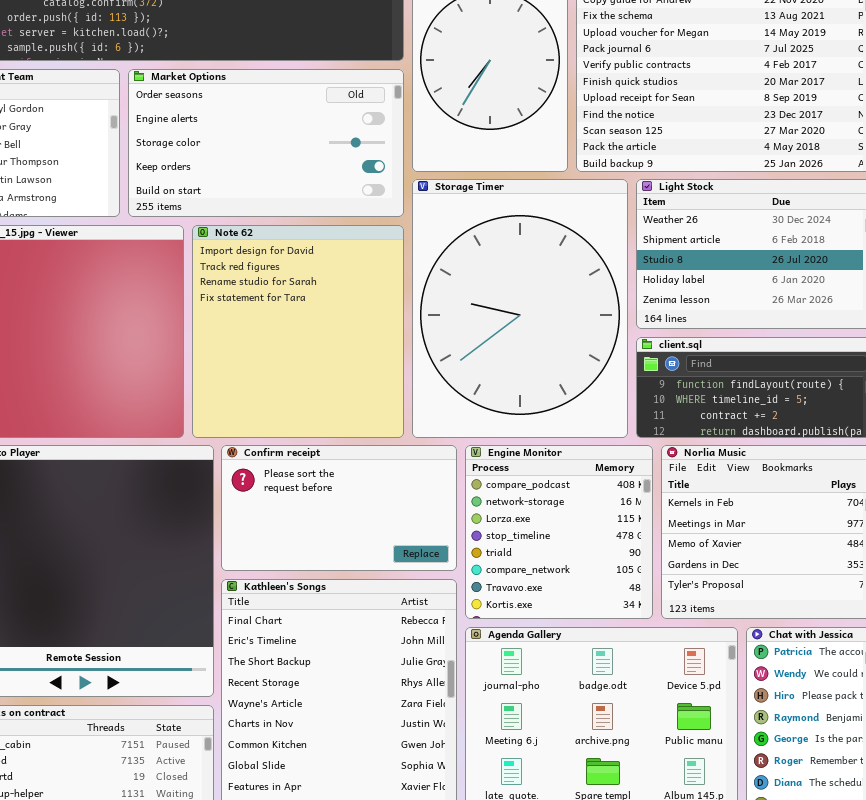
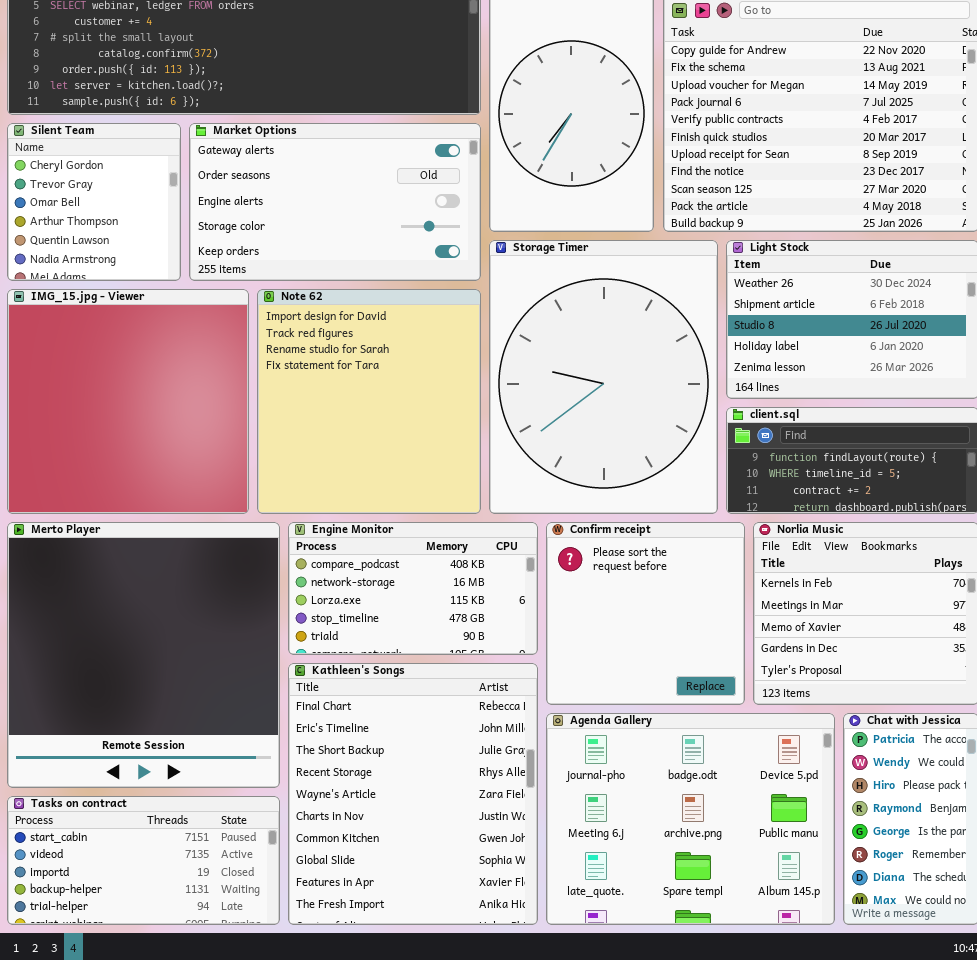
Market Options: [128,69,404,217] -> [189,123,481,281], scrolled up 1 row
Confirm receipt: [221,445,457,571] -> [546,522,745,705], moved, resized
Engine Monitor: [465,445,653,619] -> [288,522,538,655], moved, resized

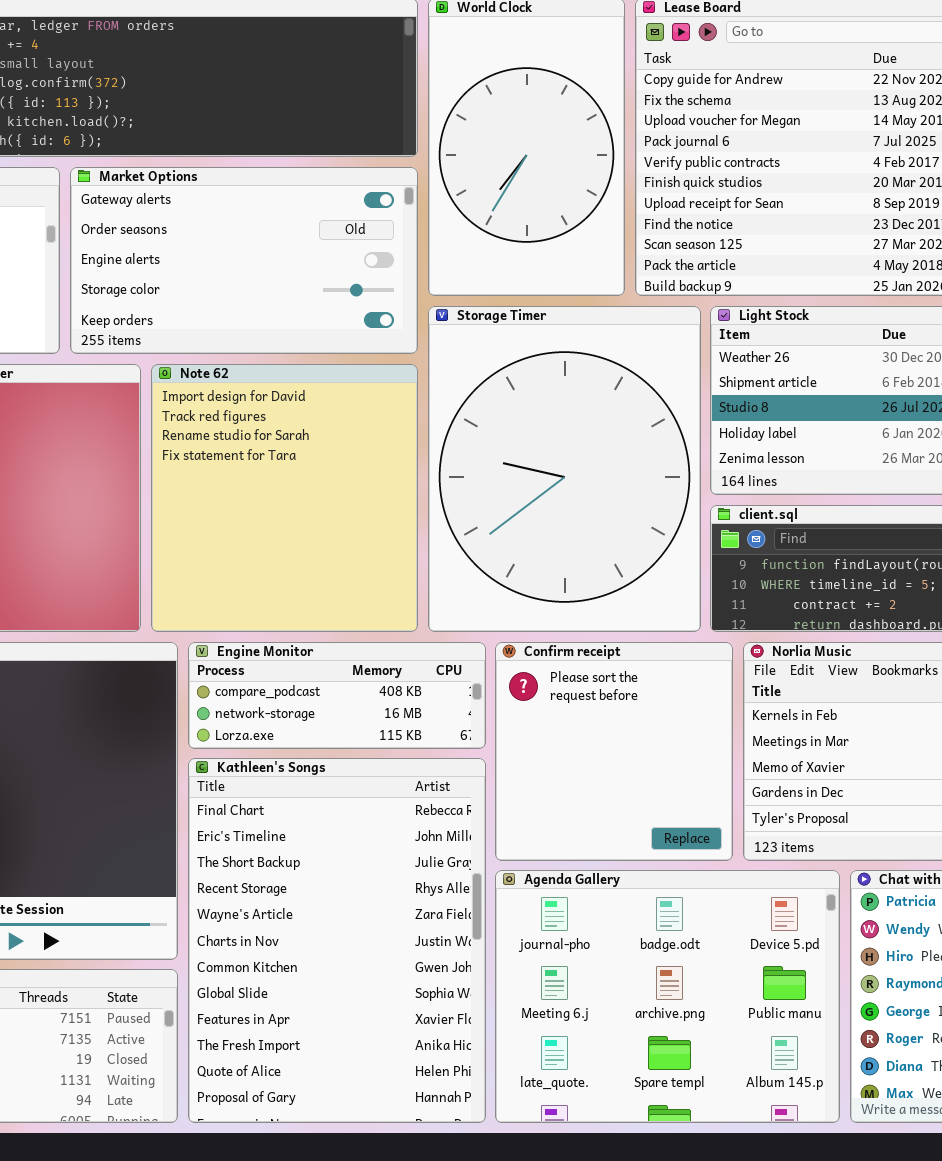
Engine Monitor: [288,522,538,655] -> [188,642,486,749], resized
Kathleen's Songs: [288,663,538,925] -> [188,758,486,1123], resized

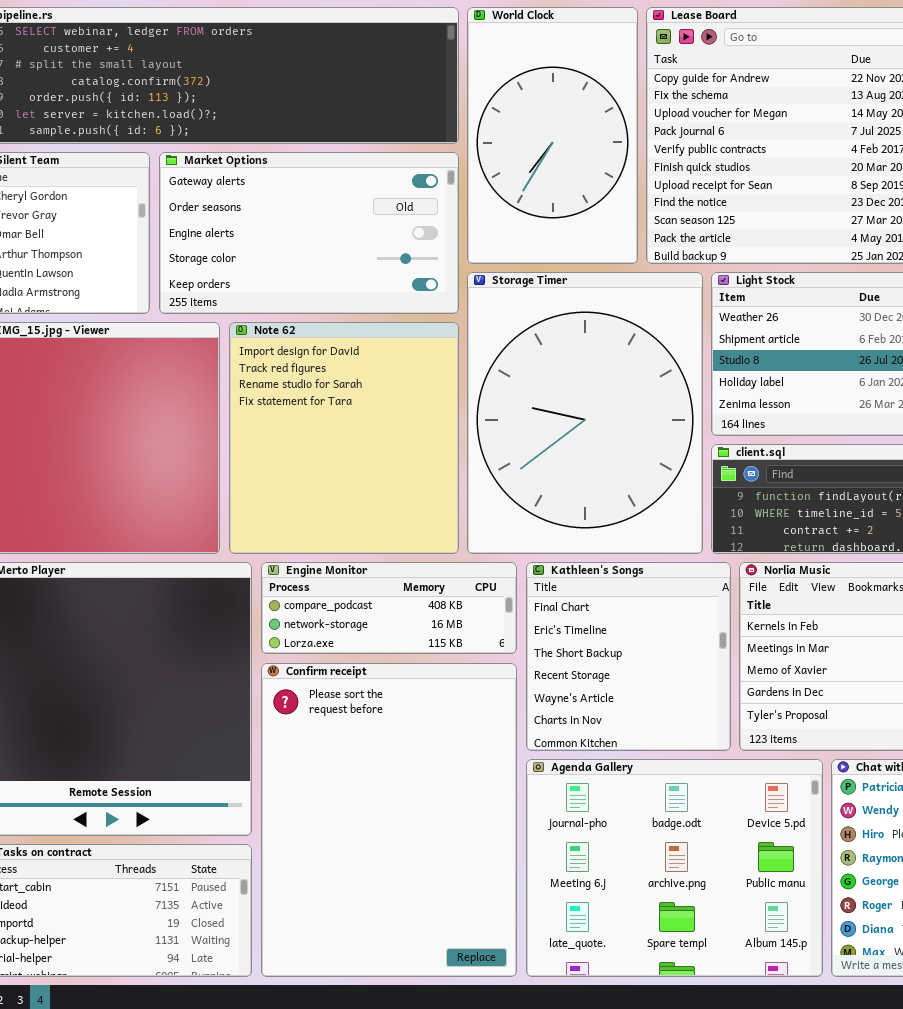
Confirm receipt: [495,642,733,861] -> [261,663,517,977], moved, resized
Kathleen's Songs: [188,758,486,1123] -> [526,562,731,751], moved, resized

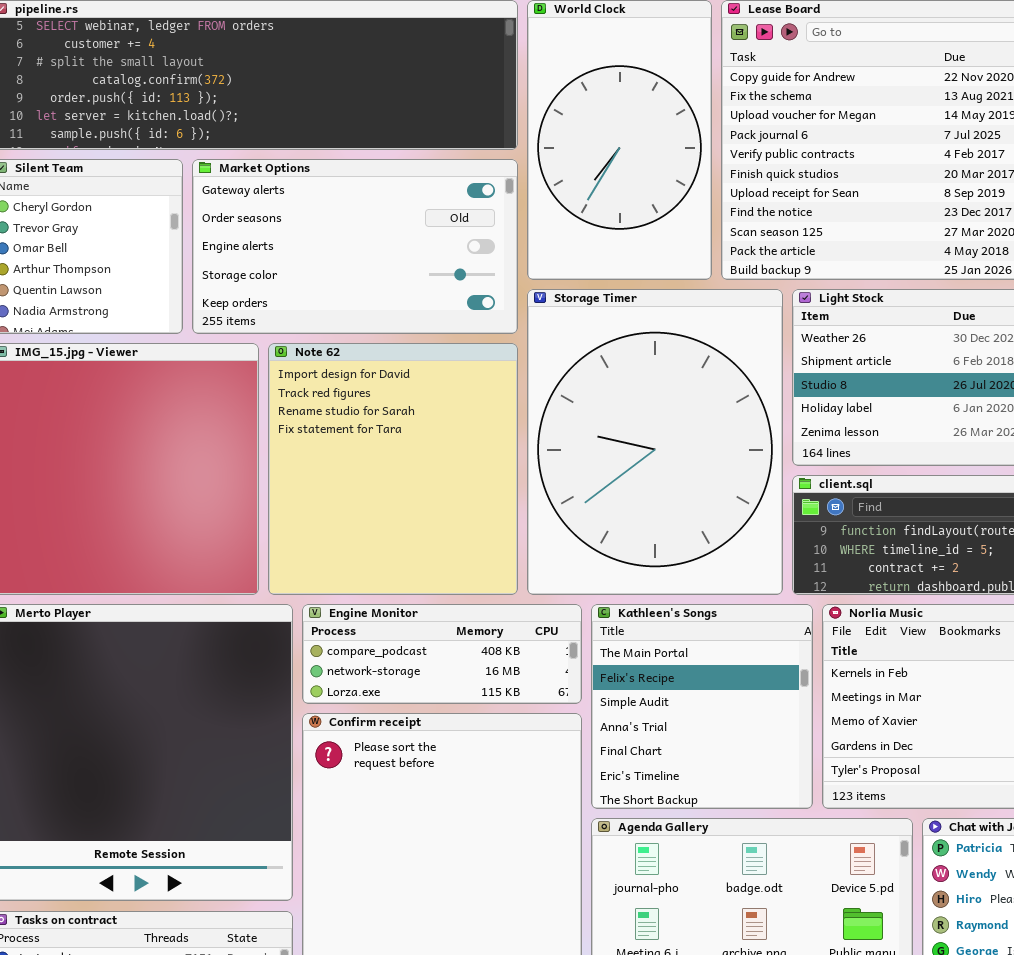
Kathleen's Songs: [526,562,731,751] -> [591,604,813,809], scrolled up 4 rows

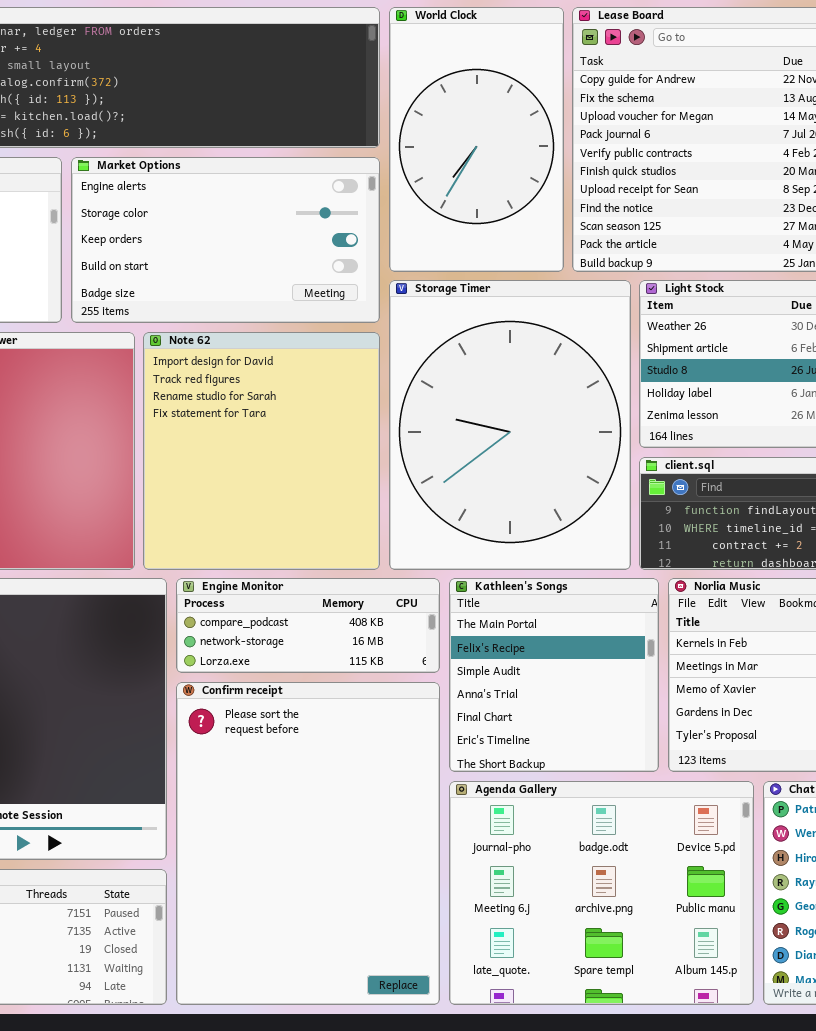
Market Options: [192,159,518,334] -> [71,157,380,323], scrolled down 2 rows

